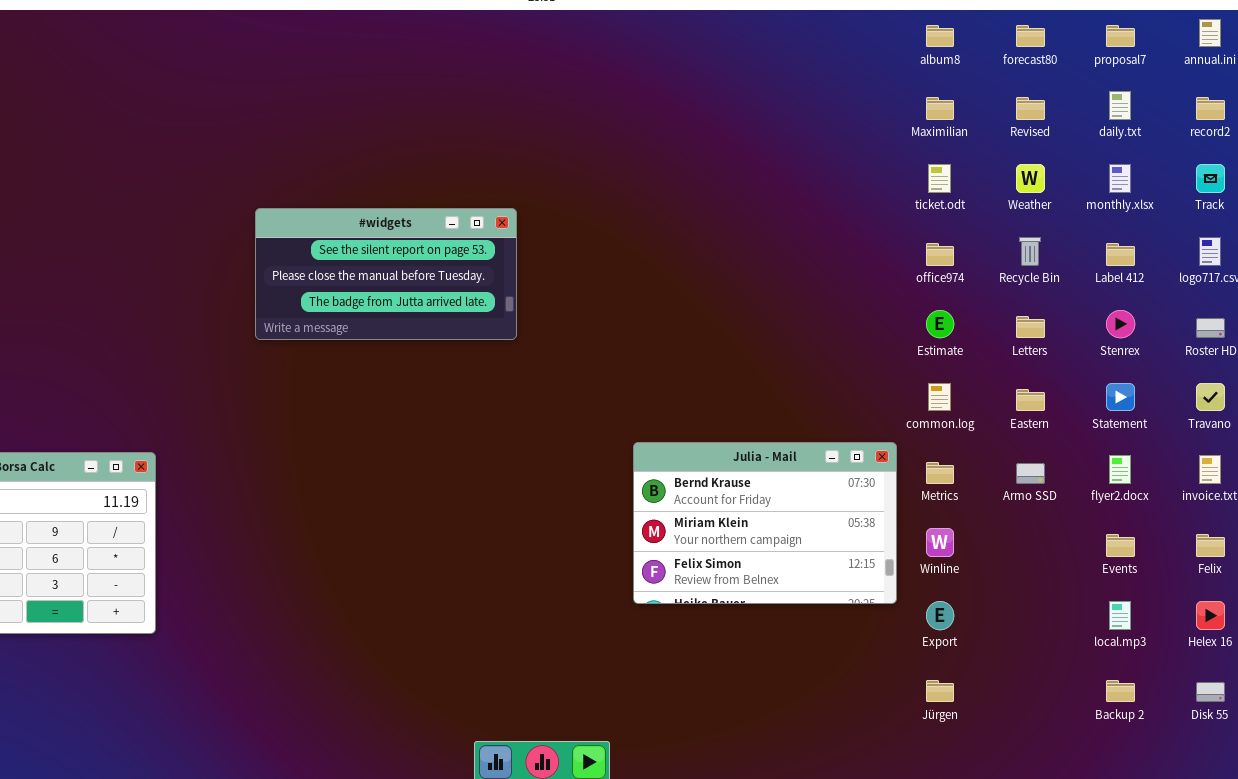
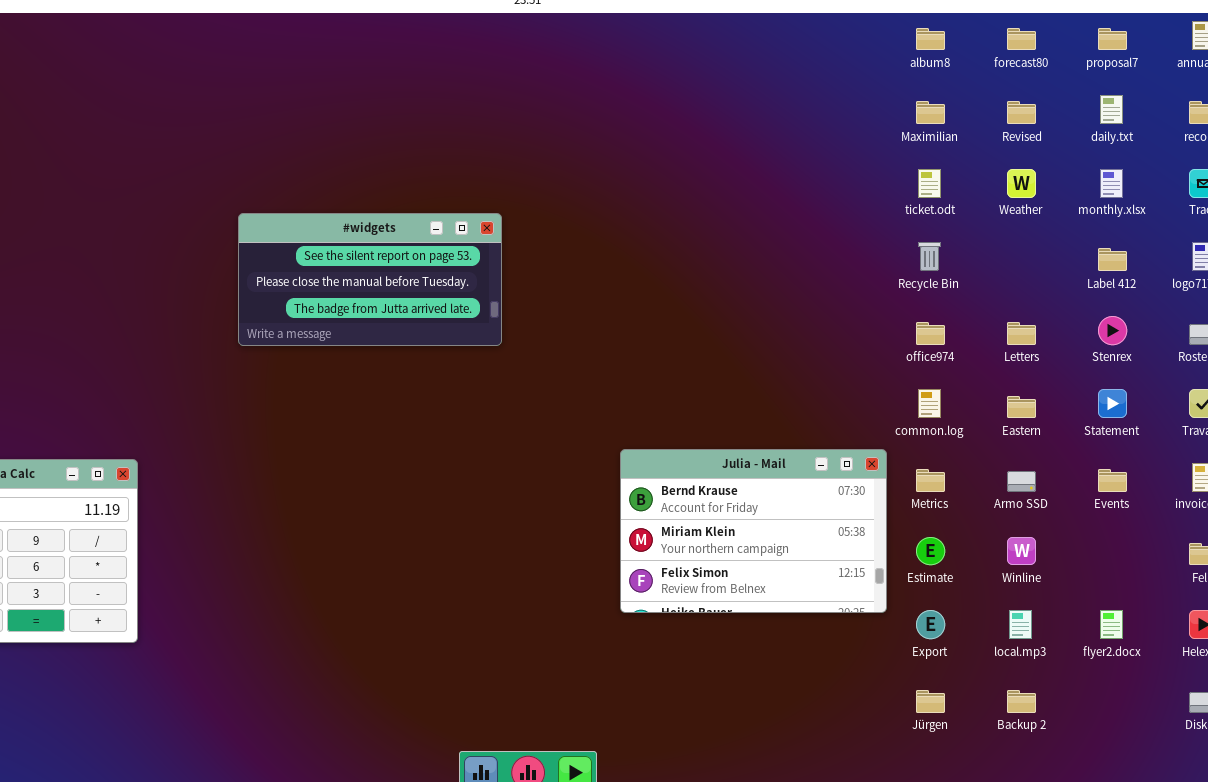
Recycle Bin: [1019,237,1041,266] -> [918,242,941,271], moved
office974: [926,243,954,266] -> [916,322,945,345], moved
Estimate: [926,310,954,338] -> [916,537,945,565], moved
flyer2.docx: [1109,455,1131,484] -> [1100,610,1123,639], moved
Winline: [926,528,954,557] -> [1007,537,1036,565], moved
Events: [1106,534,1135,557] -> [1098,469,1127,492], moved
local.mp3: [1109,601,1131,630] -> [1009,610,1032,639], moved
Backup 2: [1106,680,1135,702] -> [1007,690,1036,713], moved

